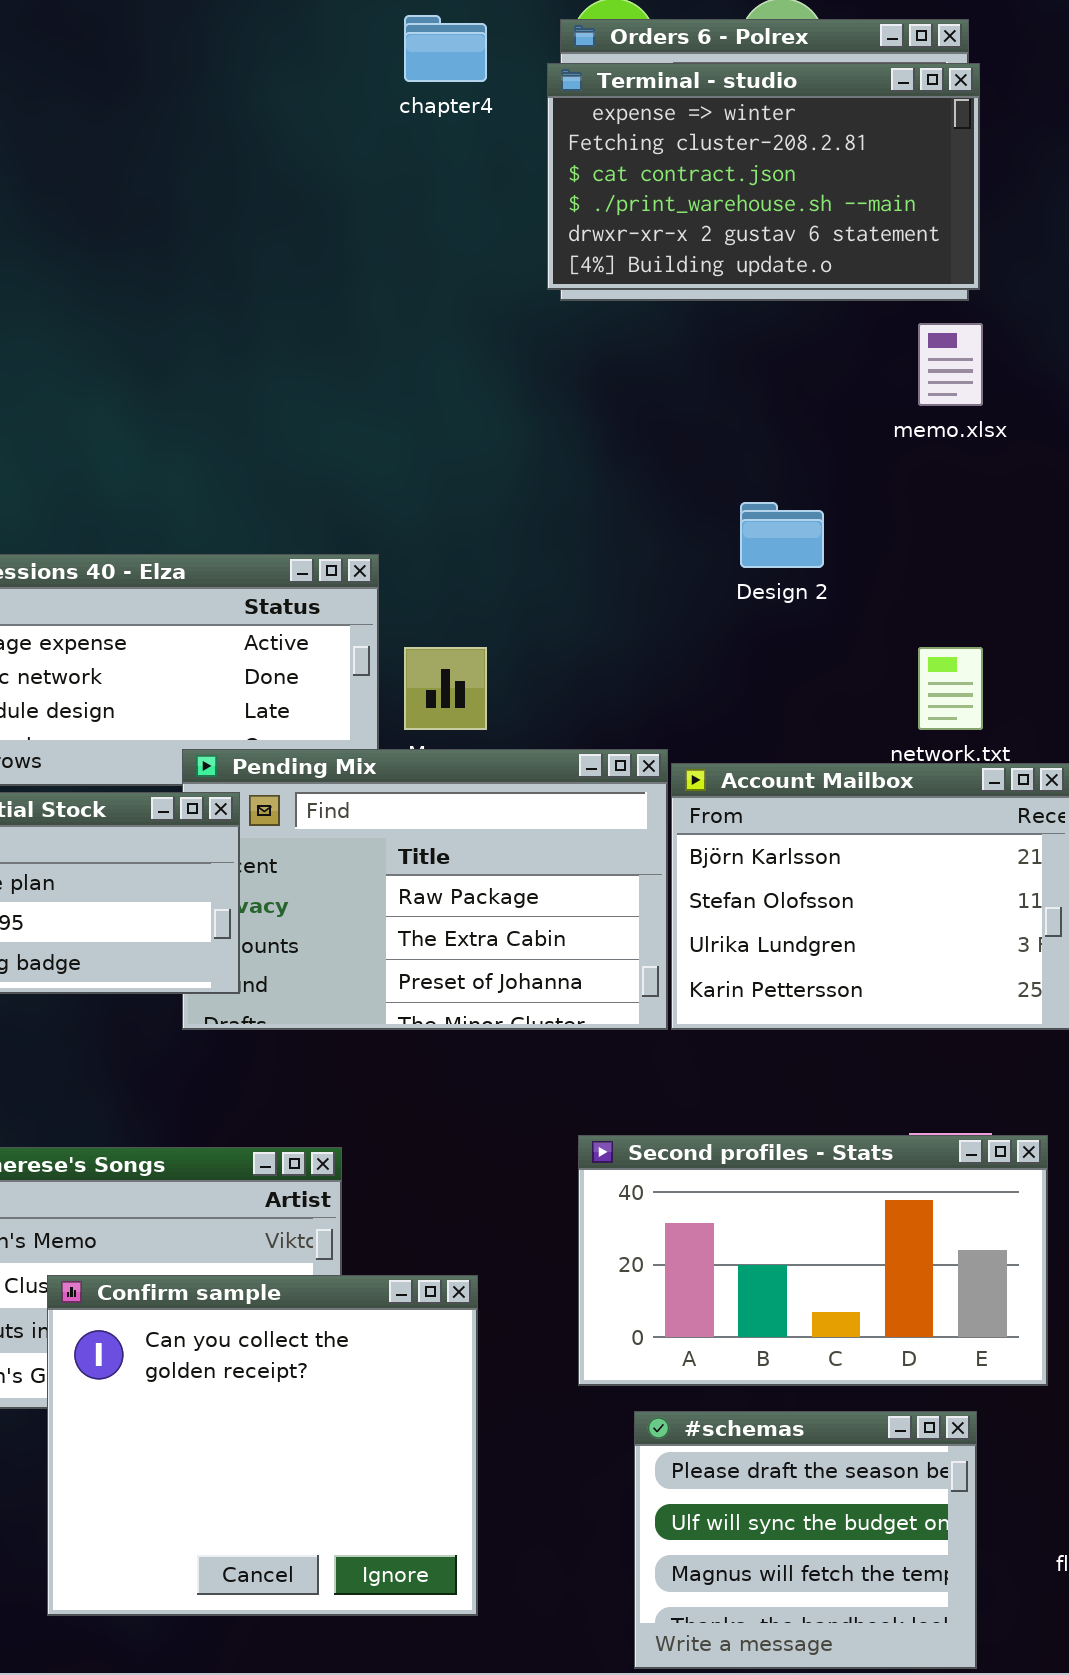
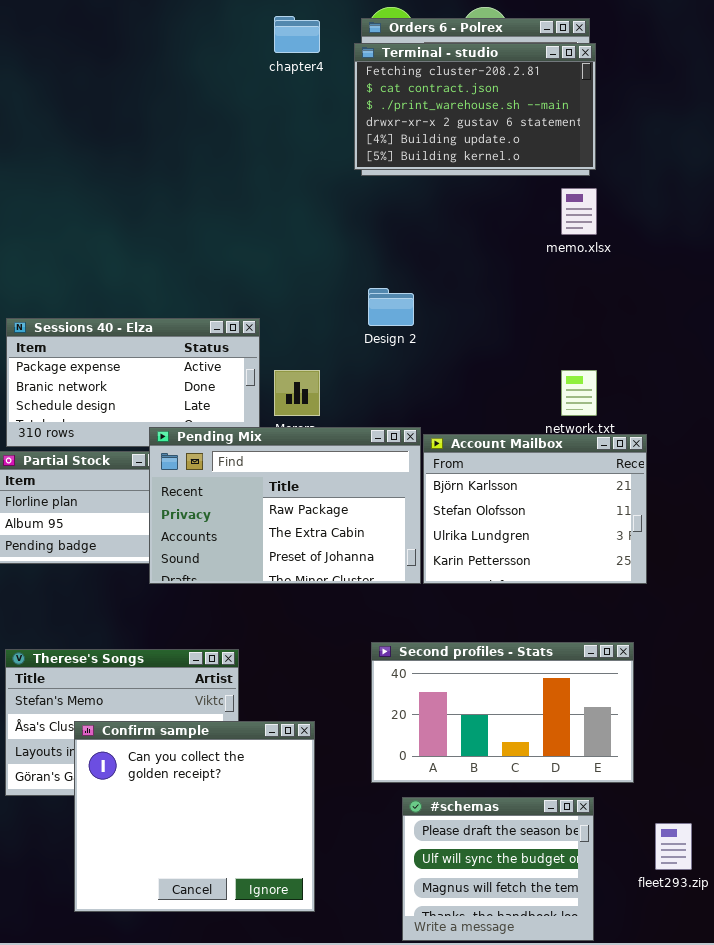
Terminal - studio: [547,63,980,290] -> [354,43,596,170], scrolled down 1 row
Design 2: [740,502,824,568] -> [368,288,414,326], moved
Pending Mix: [182,749,668,1030] -> [149,427,421,584], raised

